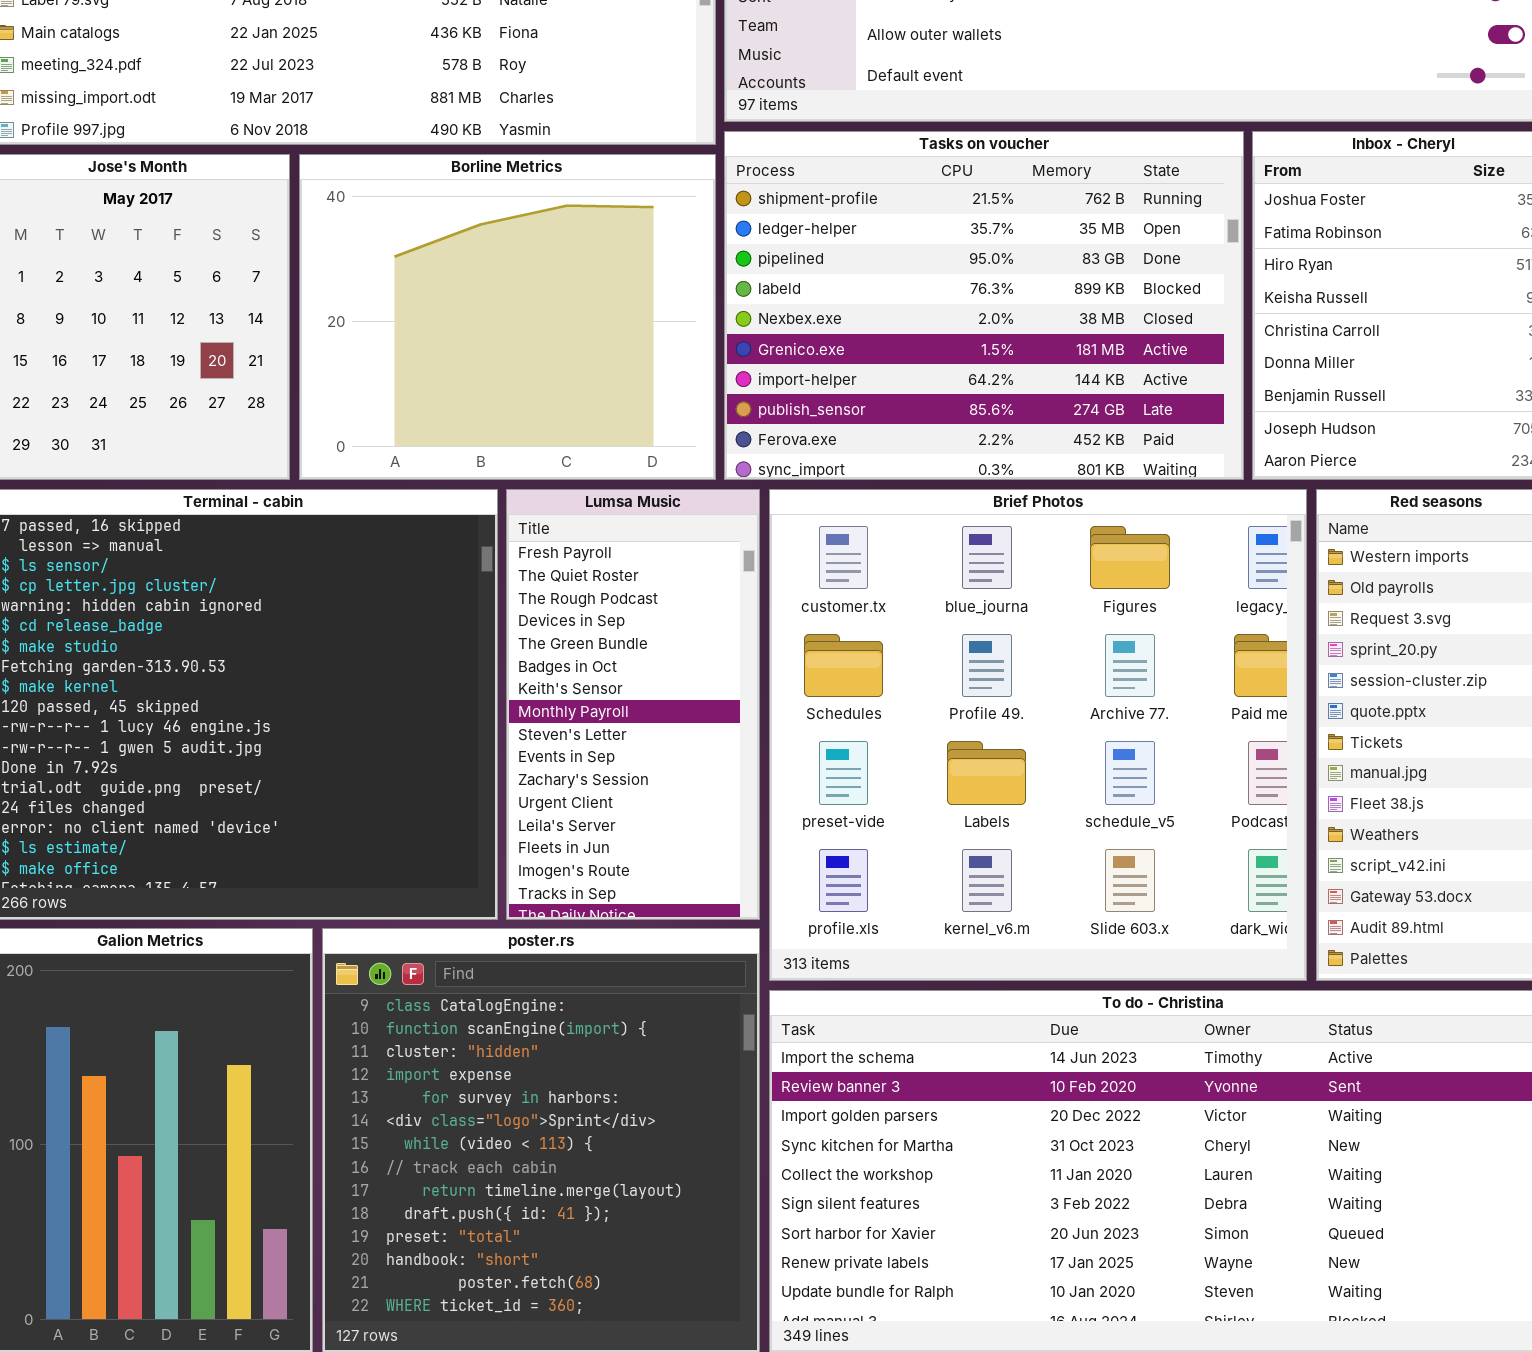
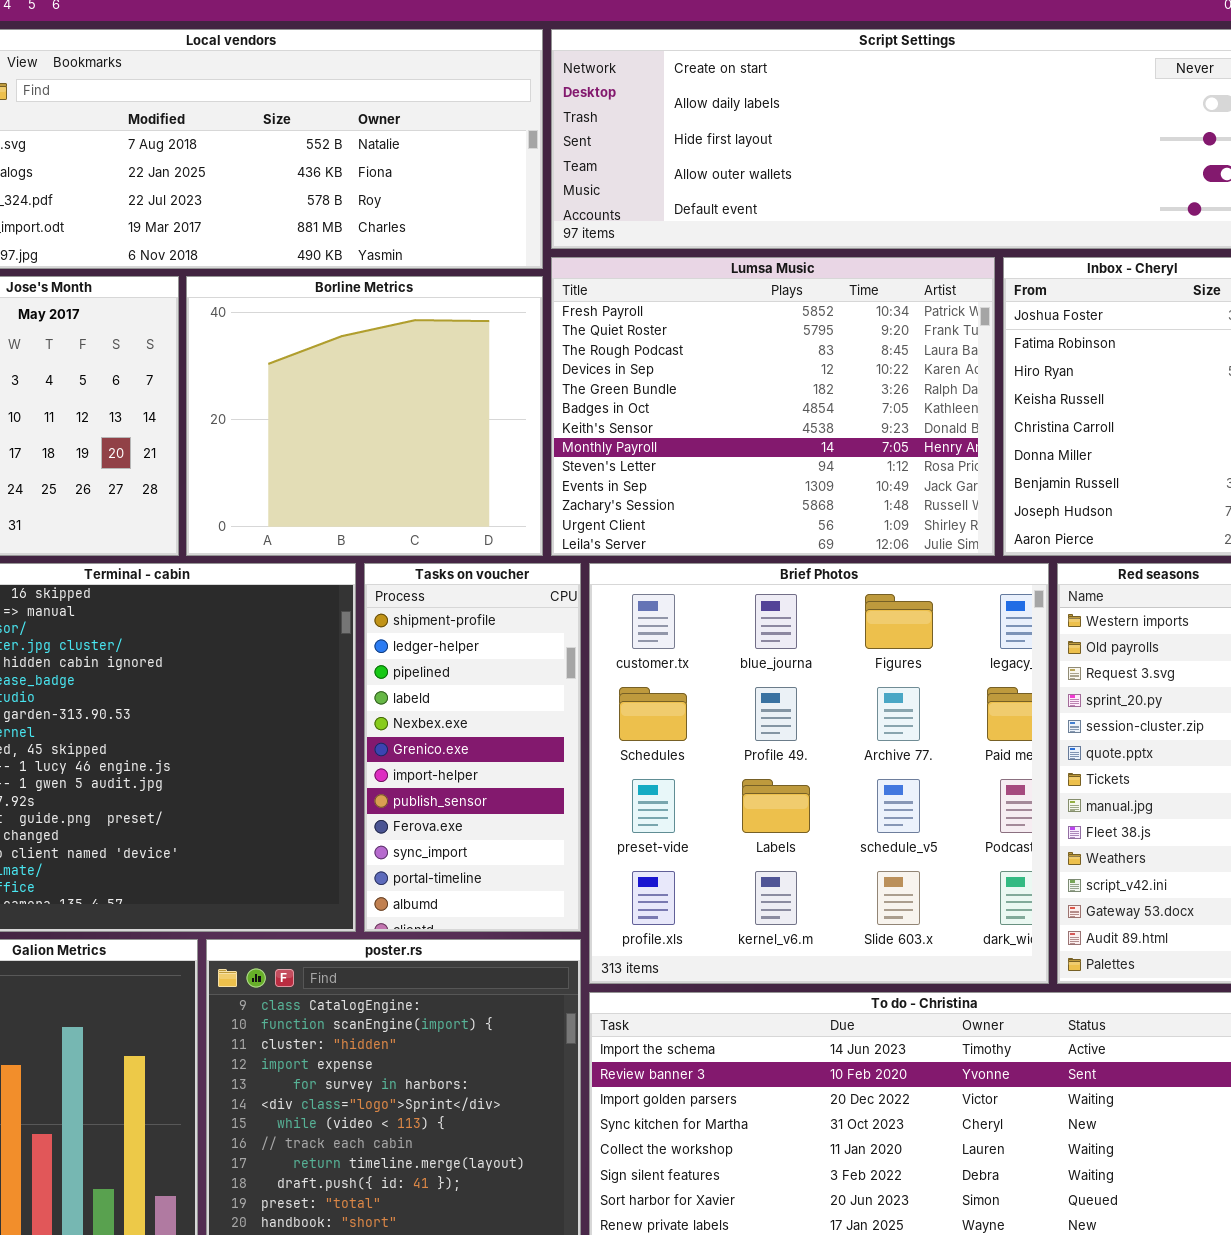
Tasks on voucher: [724,131,1244,480] -> [364,563,581,932], moved, resized
Lumsa Music: [506,489,760,920] -> [551,257,995,556], moved, resized

